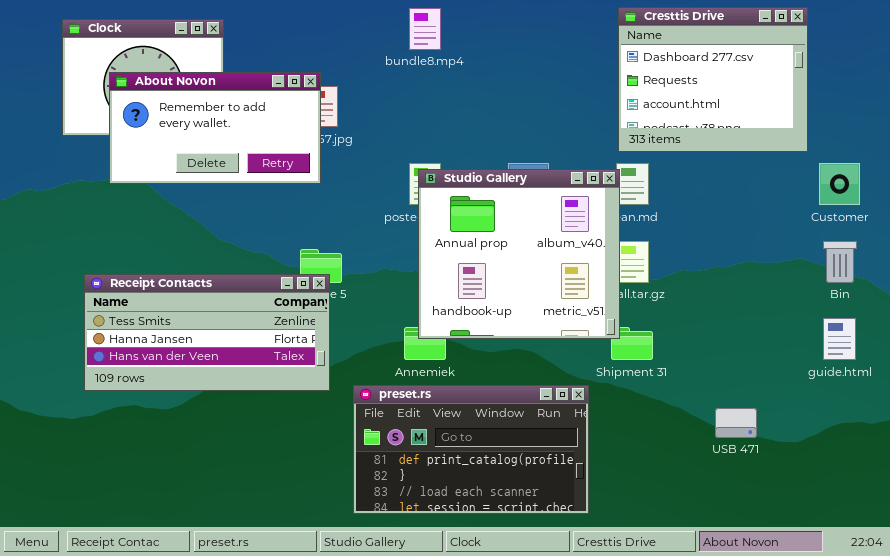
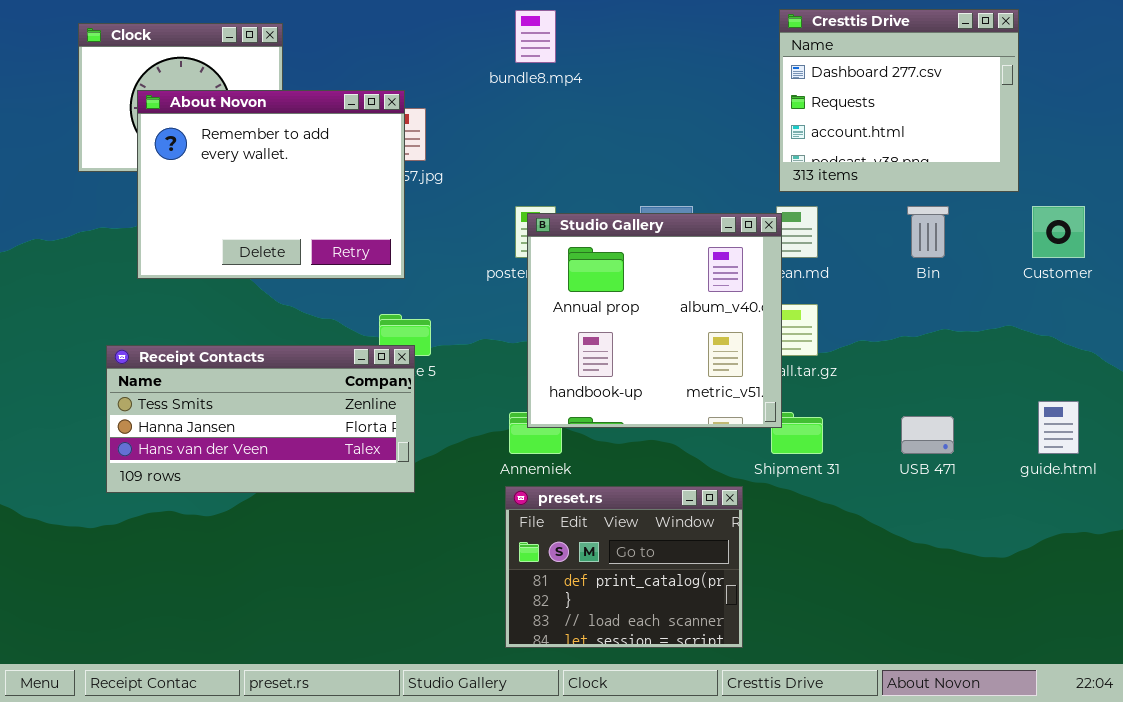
About Novon: [109,72,321,184] -> [137,90,405,279], resized
Bin: [823,241,857,283] -> [907,206,949,258], moved
preset.rs: [353,385,589,514] -> [505,486,743,648], resized
USB 471: [715,408,757,438] -> [901,416,954,454], moved

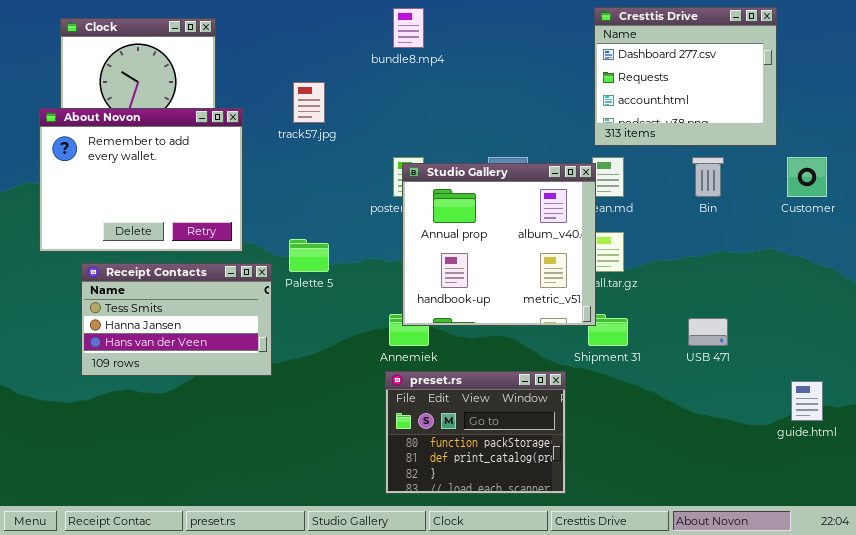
About Novon: [137,90,405,279] -> [39,108,243,252], moved
Receipt Contacts: [106,345,415,493] -> [81,263,272,376], resized
guide.html: [1038,401,1079,454] -> [791,381,823,421], moved
preset.rs: [505,486,743,648] -> [385,371,566,494], scrolled up 1 row

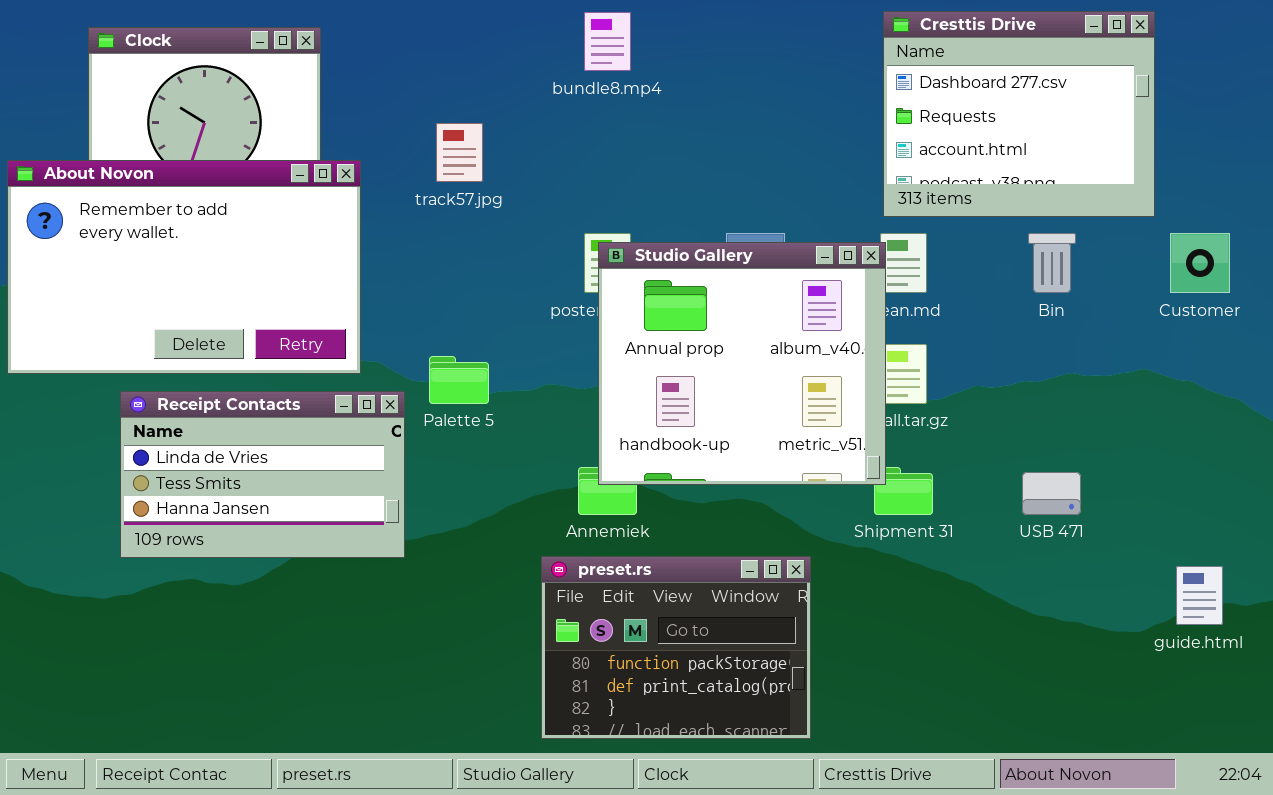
About Novon: [39,108,243,252] -> [7,160,361,374], resized
Receipt Contacts: [81,263,272,376] -> [120,391,405,558], scrolled up 1 row
preset.rs: [385,371,566,494] -> [541,556,811,739], moved

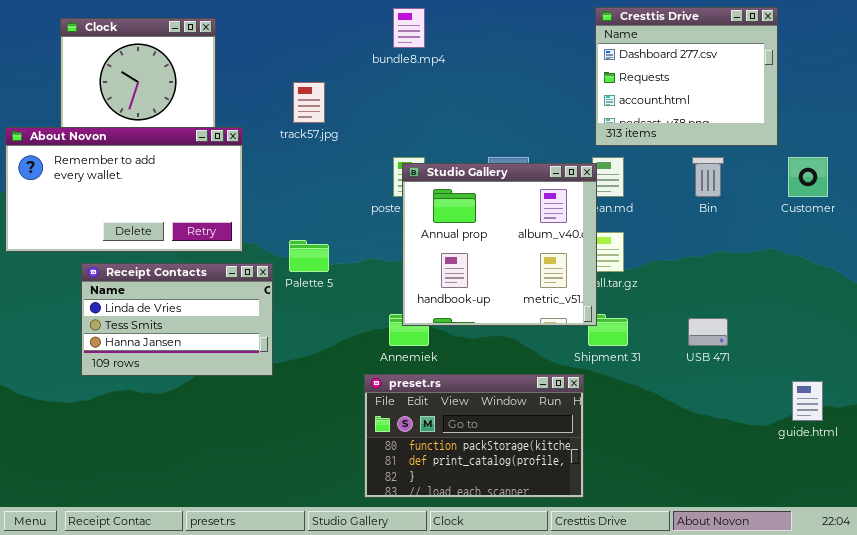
About Novon: [7,160,361,374] -> [5,127,243,252], resized
preset.rs: [541,556,811,739] -> [364,374,584,498], resized

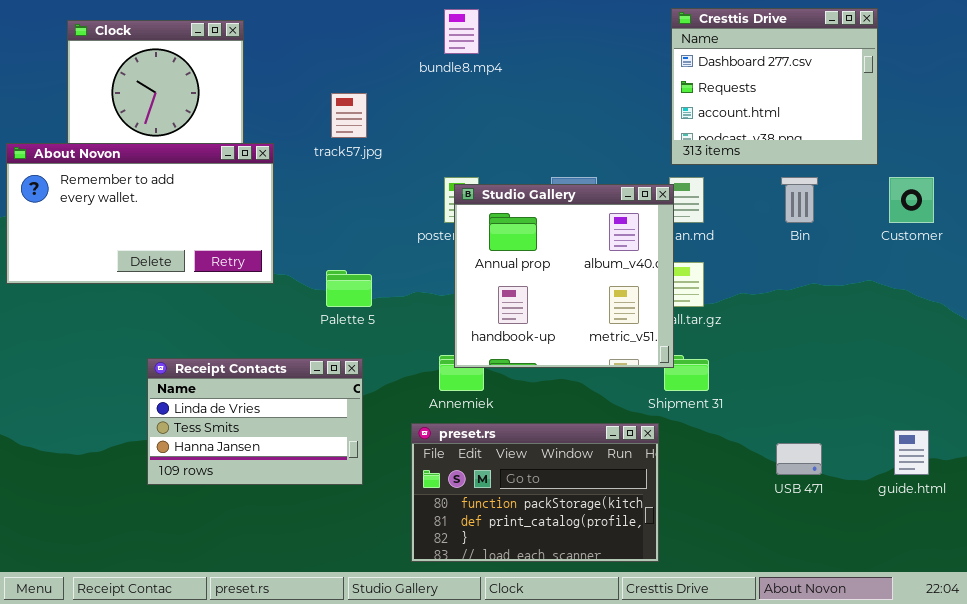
Receipt Contacts: [81,263,273,376] -> [147,358,363,485], moved
USB 471: [688,318,728,346] -> [776,443,822,475], moved

